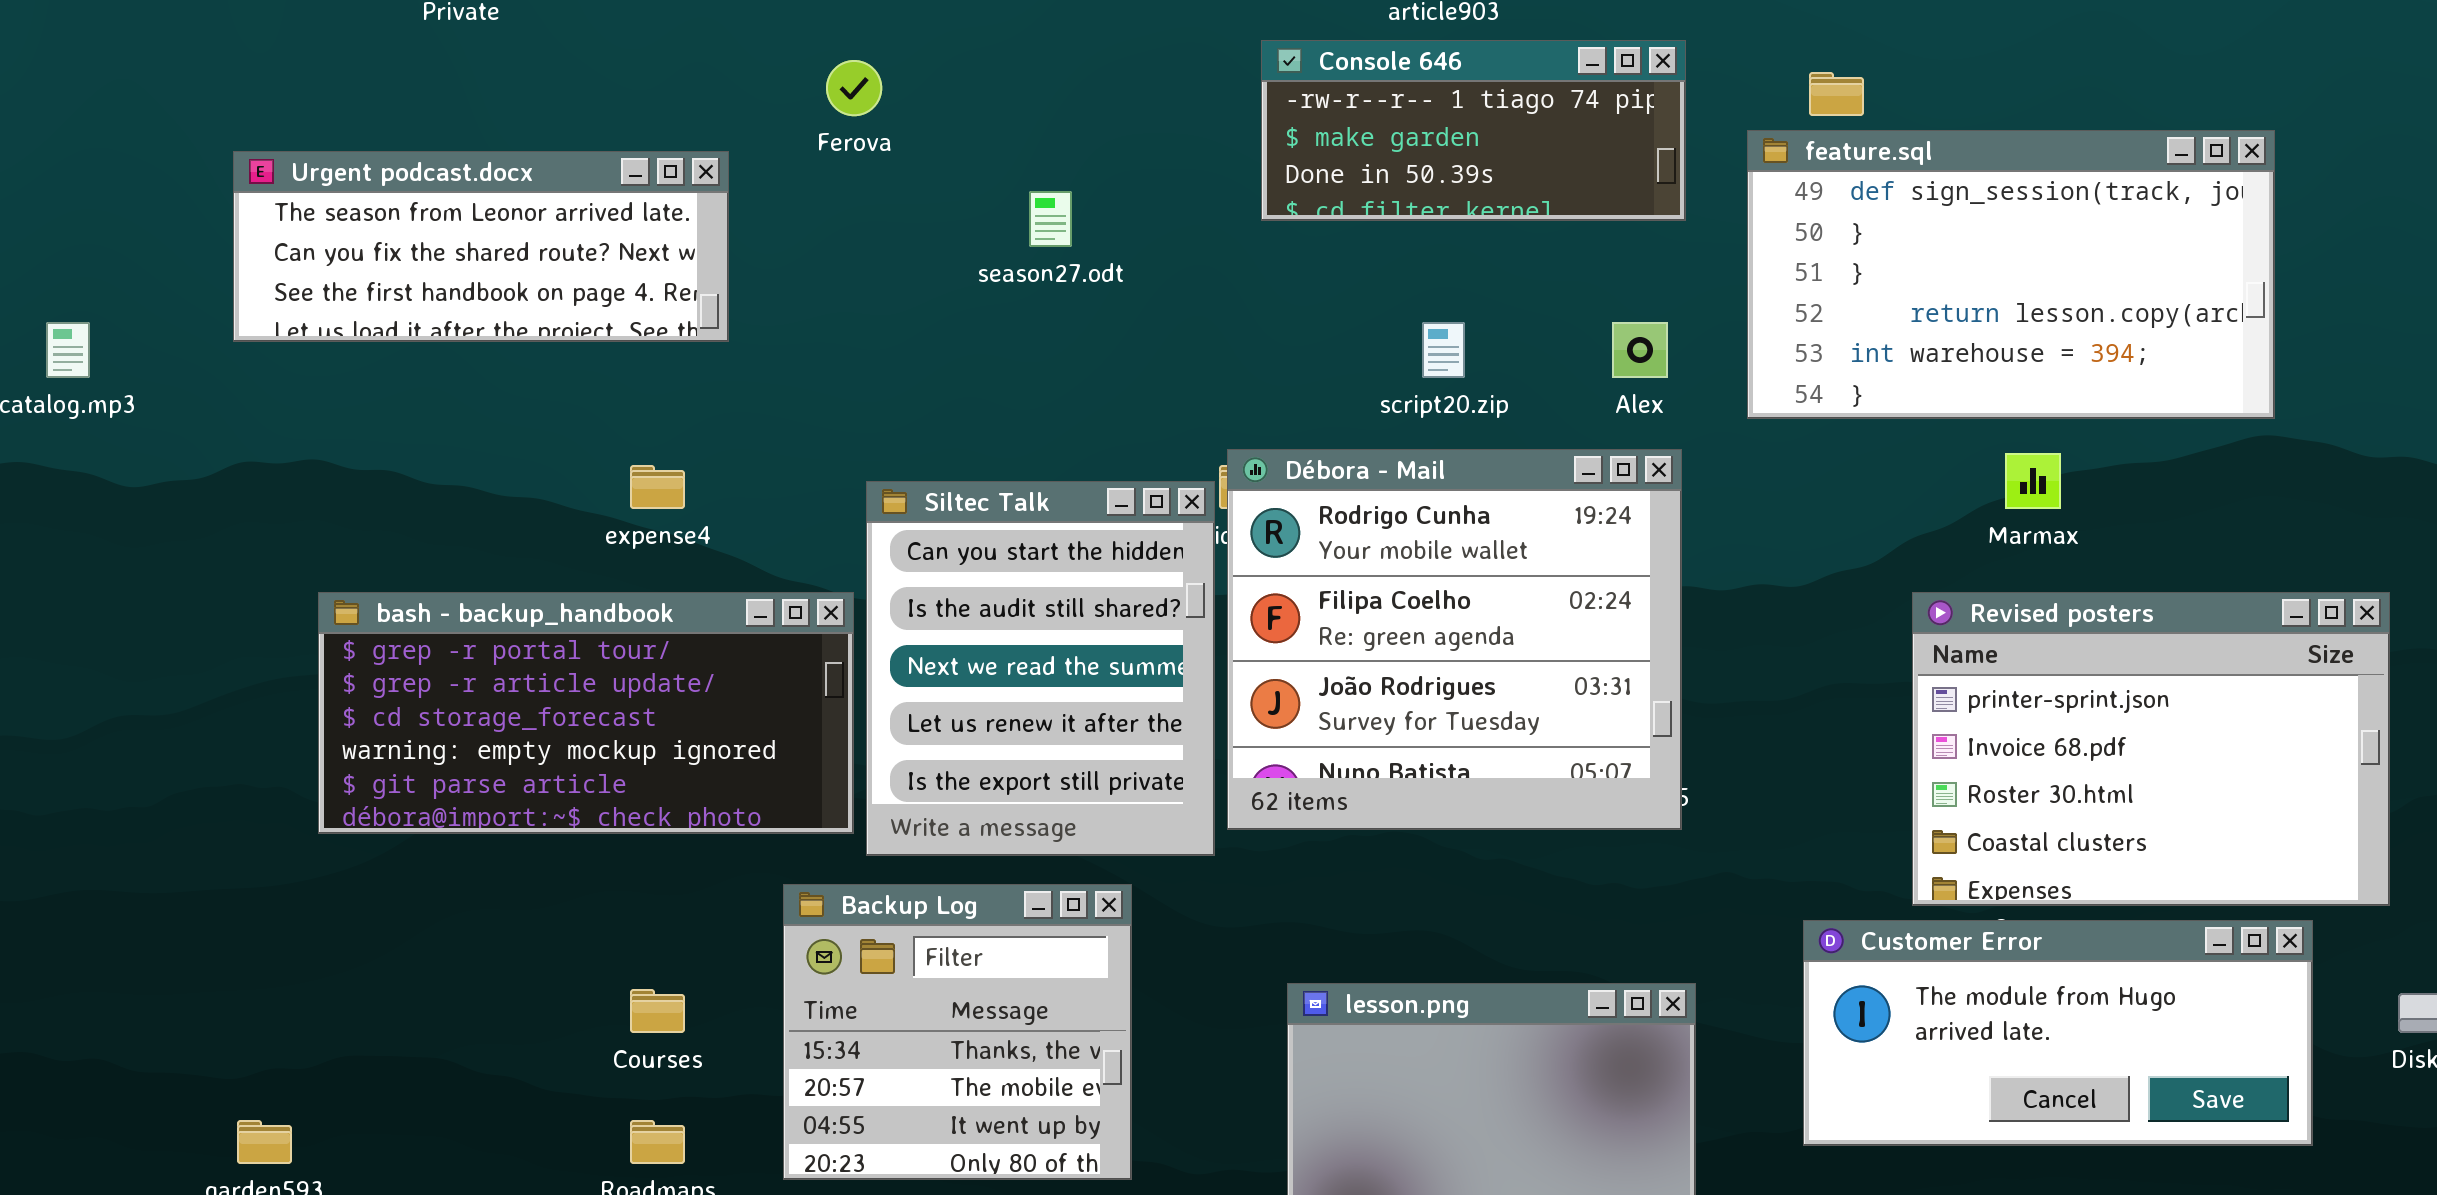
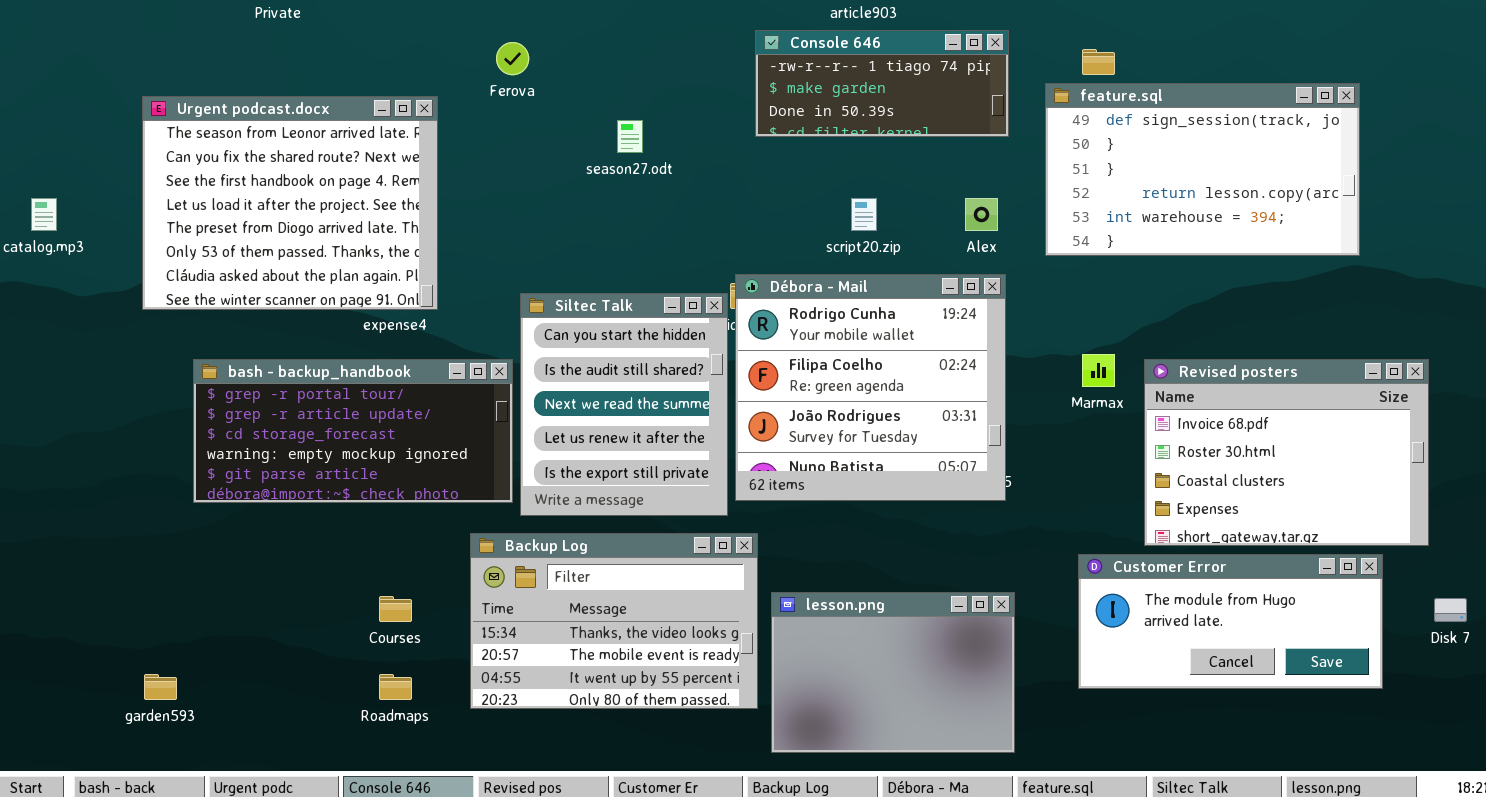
Urgent podcast.docx: [233,151,729,342] -> [142,96,438,310], resized
Marmax: [2005,453,2061,509] -> [1082,354,1115,387], moved
Revised posters: [1912,592,2390,906] -> [1144,359,1429,546], scrolled down 1 row
Backup Log: [783,884,1132,1180] -> [470,533,758,709], resized

